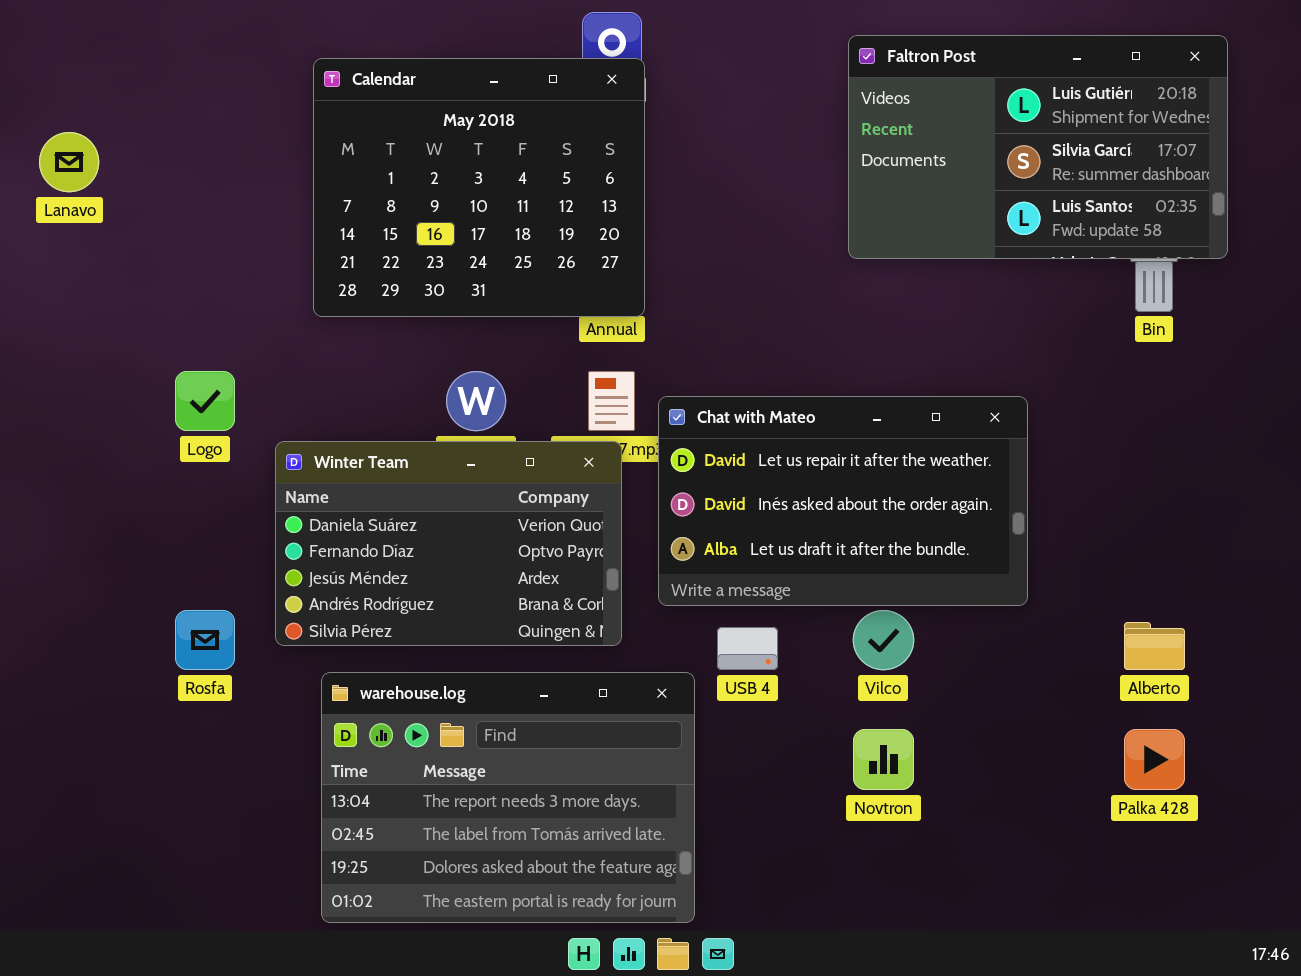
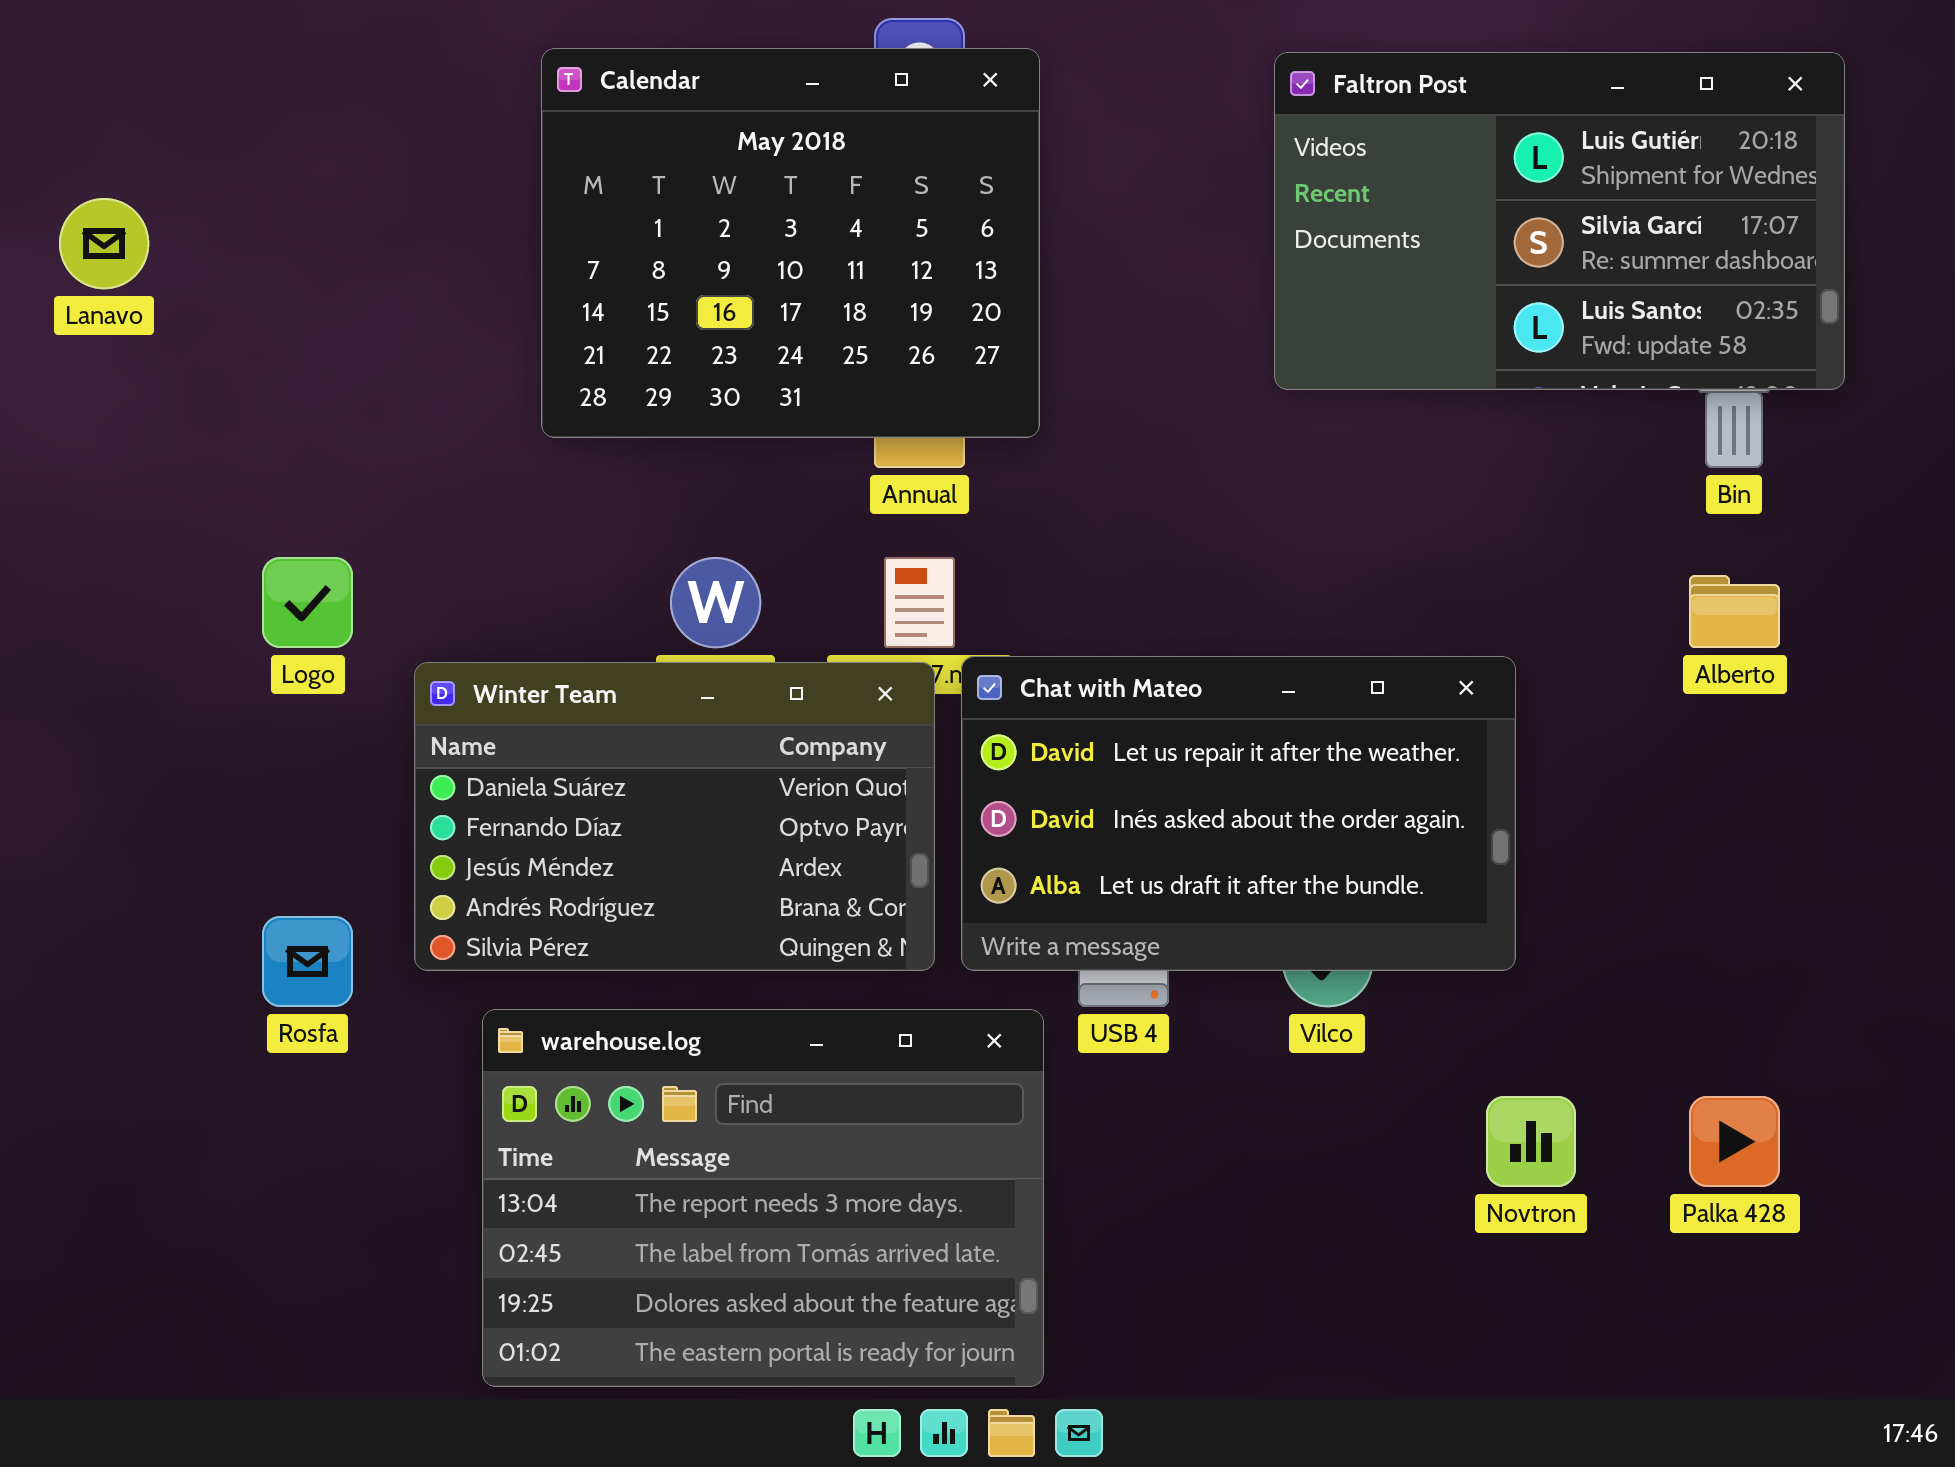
Calendar: [313,58,645,317] -> [541,48,1040,438], moved
Chat with Mateo: [658,396,1028,606] -> [961,656,1516,971], moved
Alberto: [1124,622,1185,670] -> [1689,575,1780,648], moved
Novtron: [853,729,914,790] -> [1486,1096,1576,1187], moved

